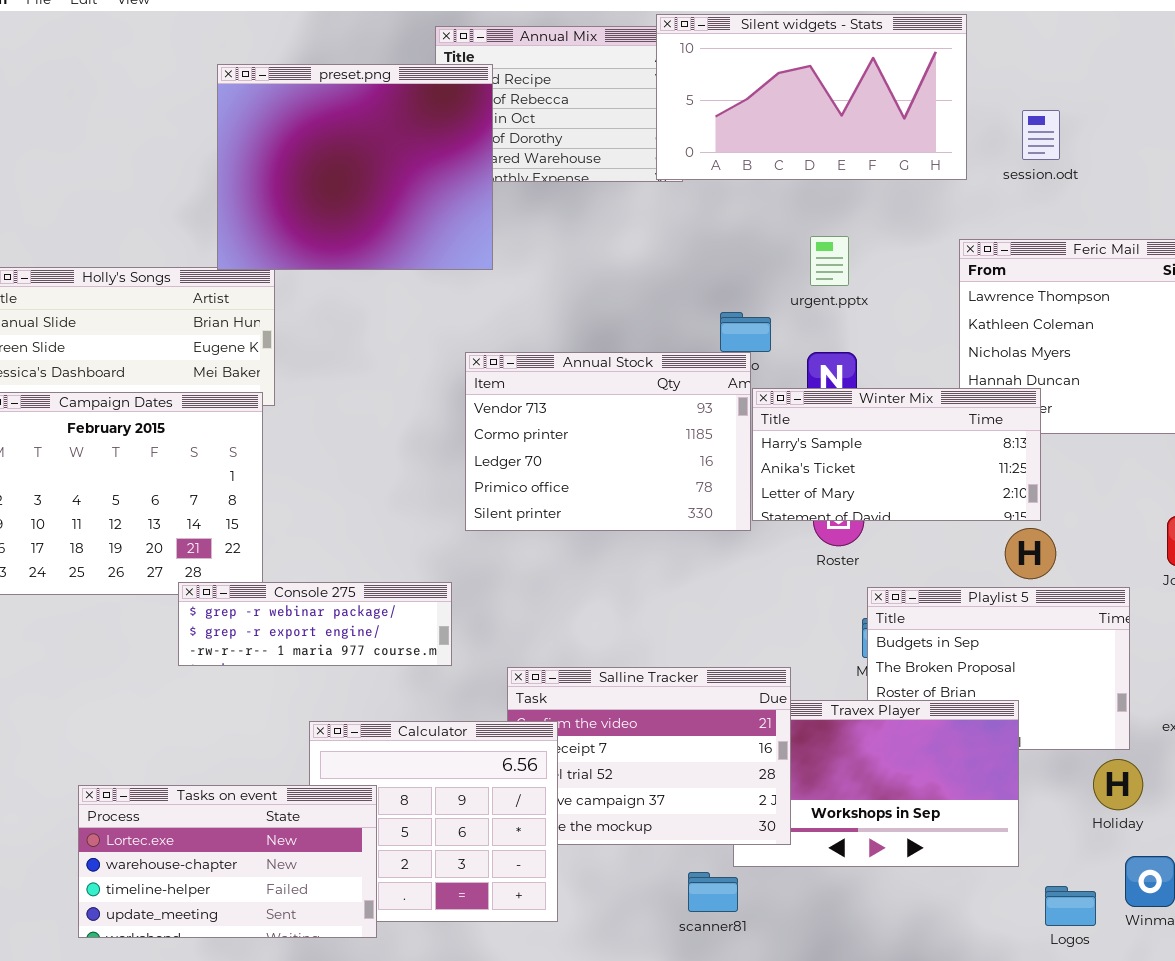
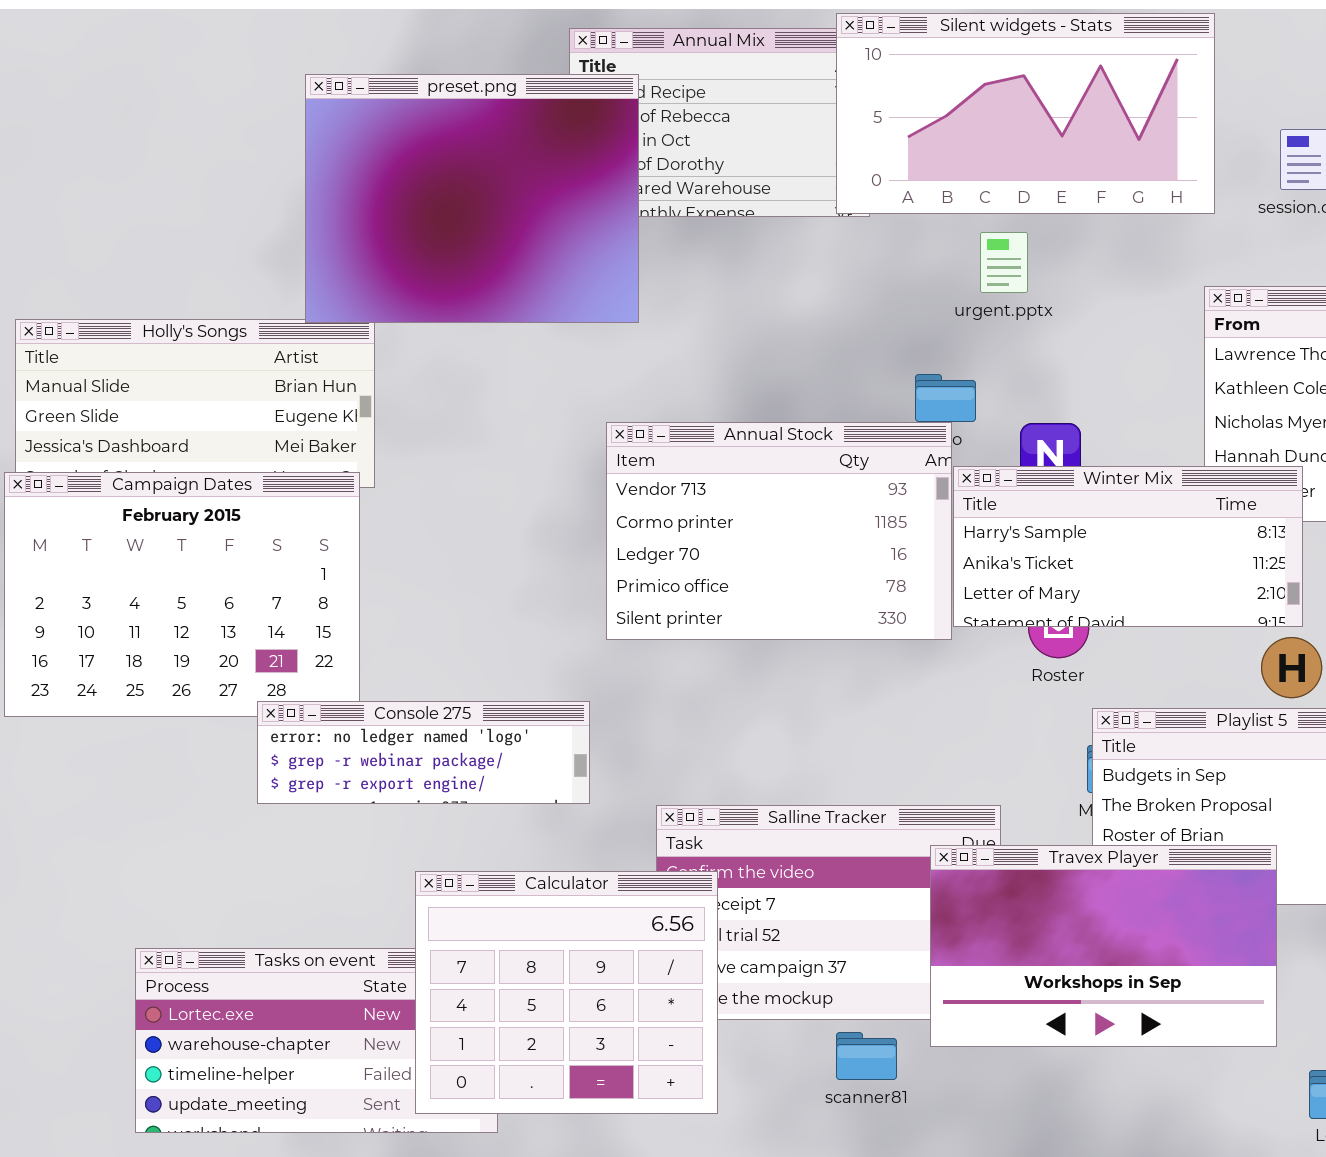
urgent.pptx: [810,236,849,286] -> [980,232,1028,293], moved
Console 275: [178,582,452,666] -> [257,701,590,804], scrolled up 1 row
Travex Player: [733,700,1019,867] -> [930,845,1277,1047], raised
Calculator: [309,721,558,922] -> [415,871,718,1114], raised
scanner81: [688,872,738,912] -> [836,1032,897,1080], moved

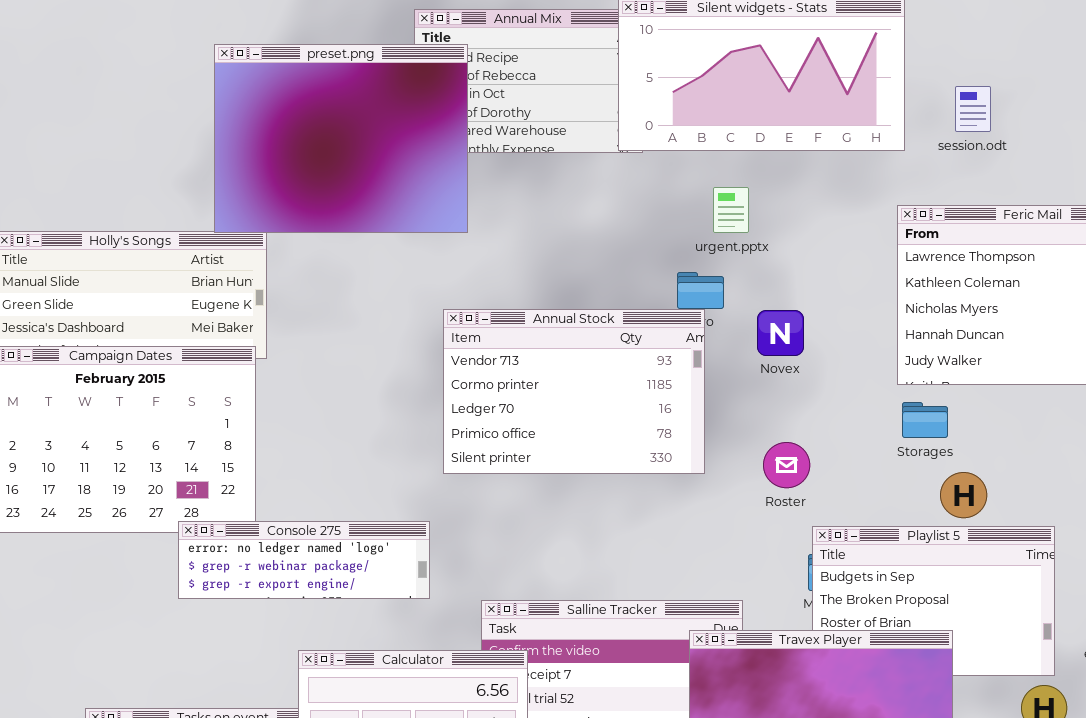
urgent.pptx: [980,232,1028,293] -> [713,187,749,233], moved
Winter Mix: [953,466,1303,627] -> none, closed

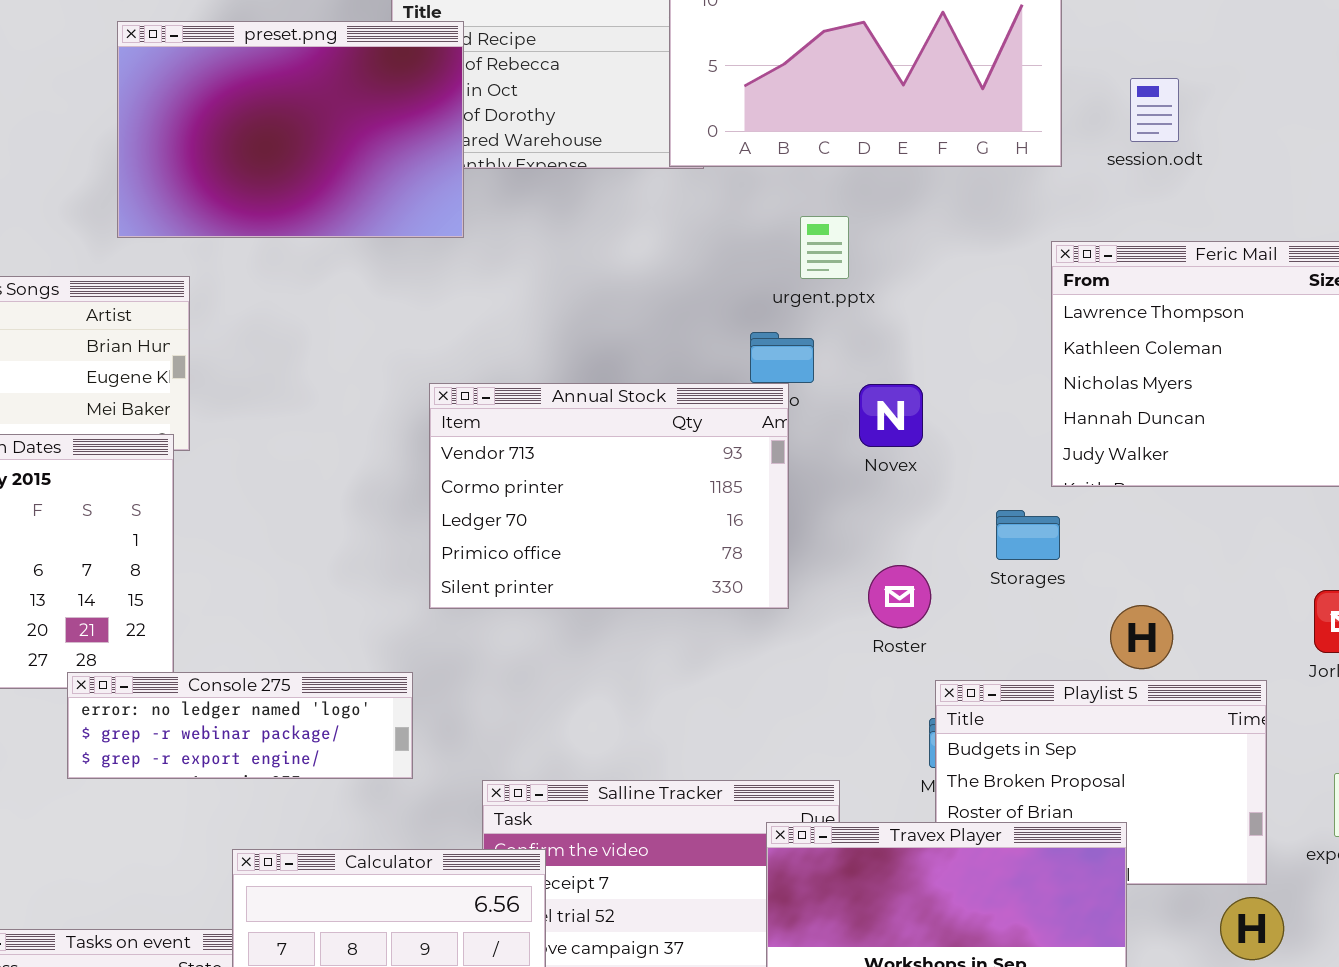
preset.png: [214,44,468,233] -> [117,21,464,238], resized
Storages: [902,402,948,438] -> [996,510,1060,560], moved

